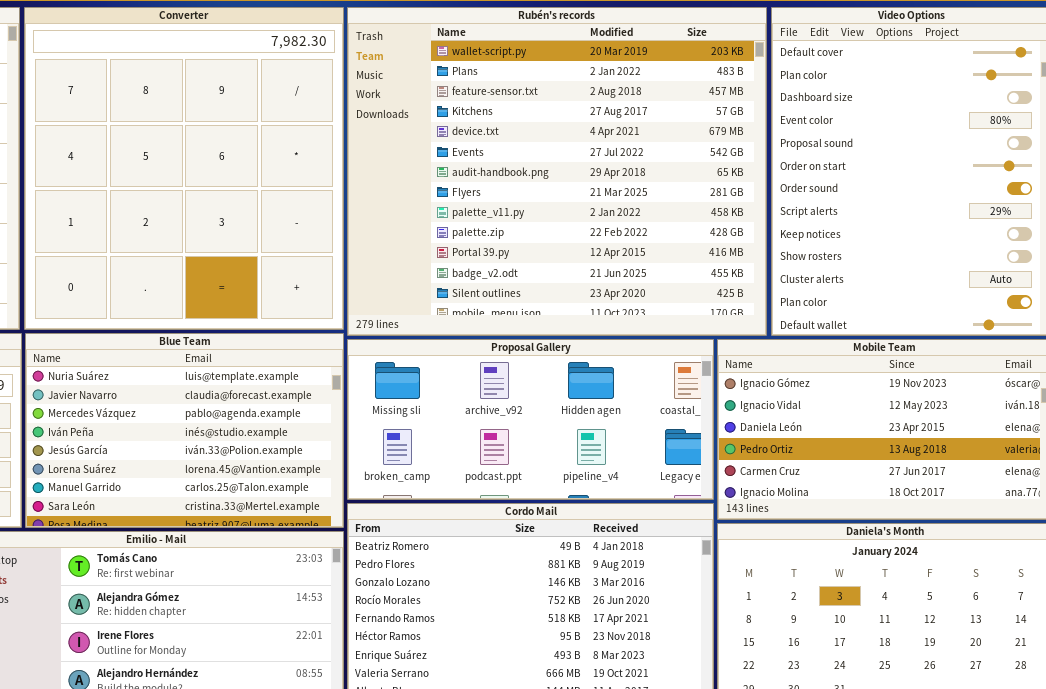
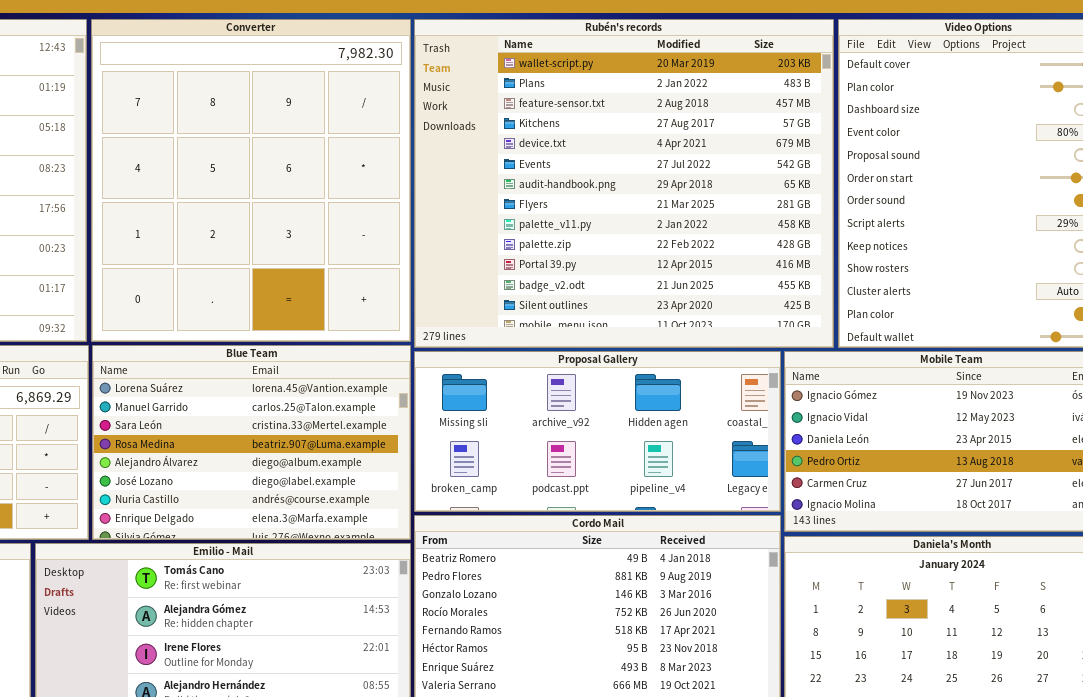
Blue Team: [25,333,344,528] -> [92,345,411,540], scrolled down 5 rows

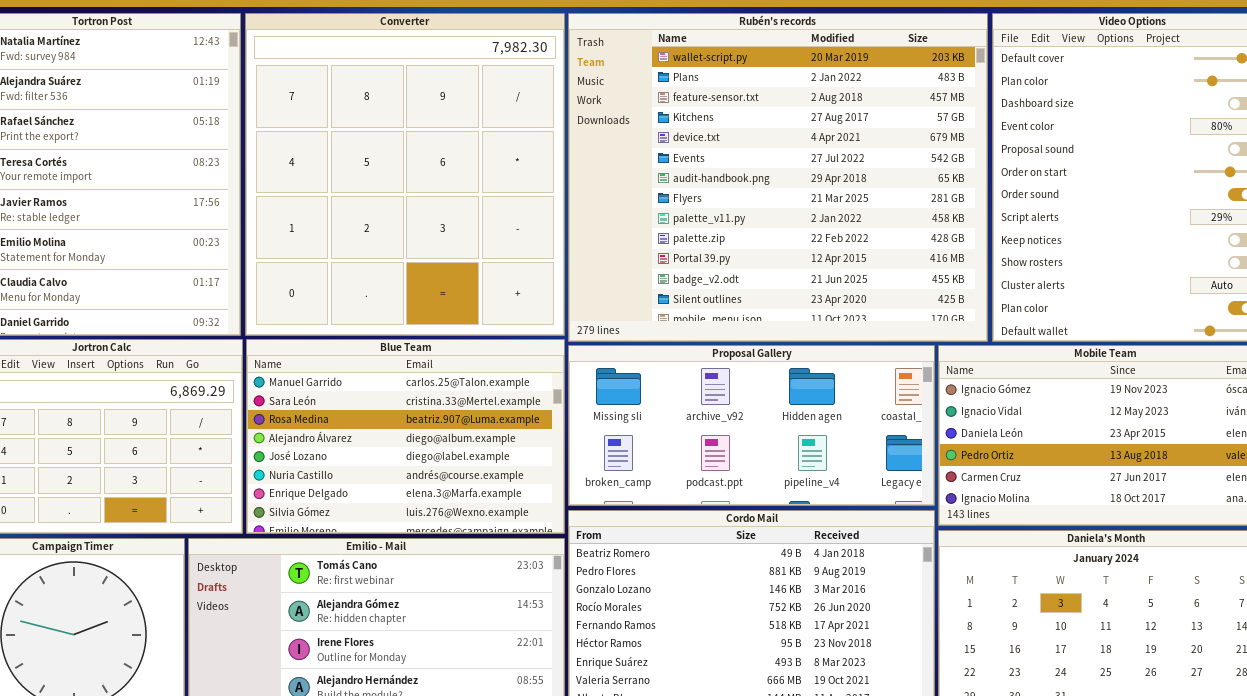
Blue Team: [92,345,411,540] -> [246,339,565,534], scrolled down 1 row

